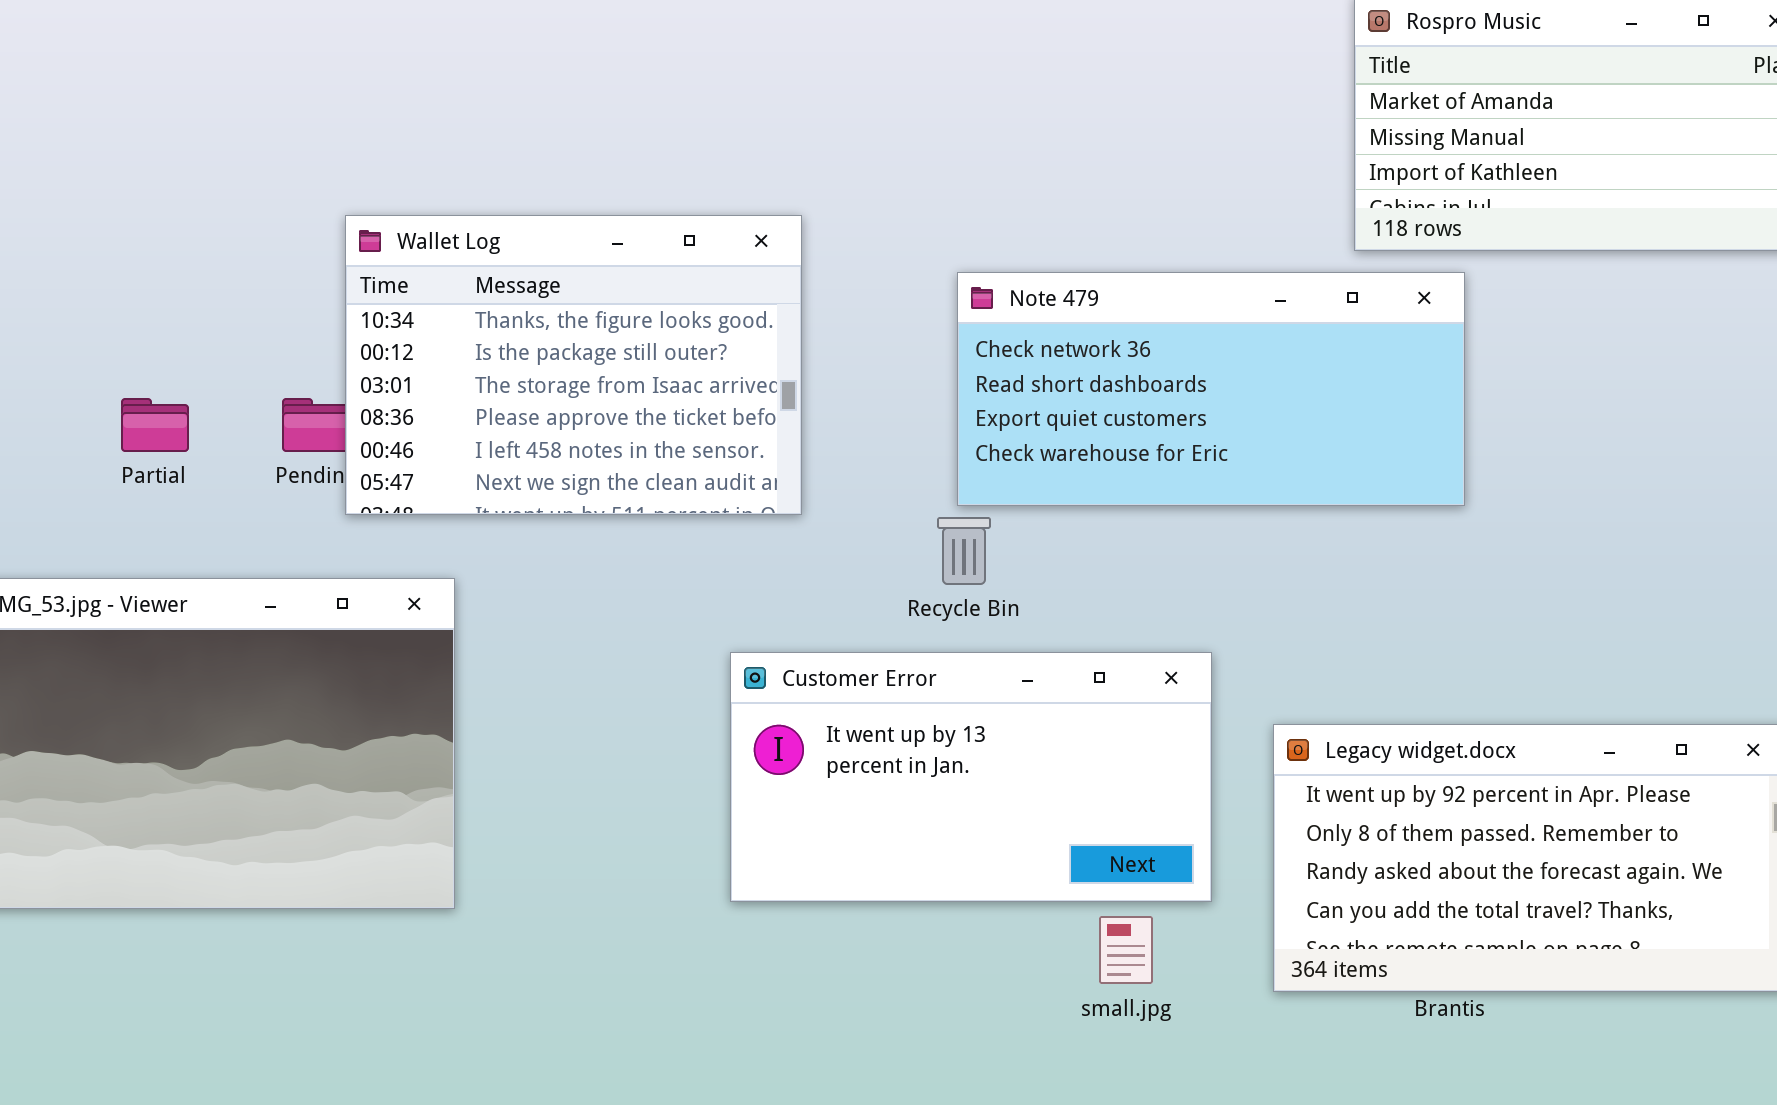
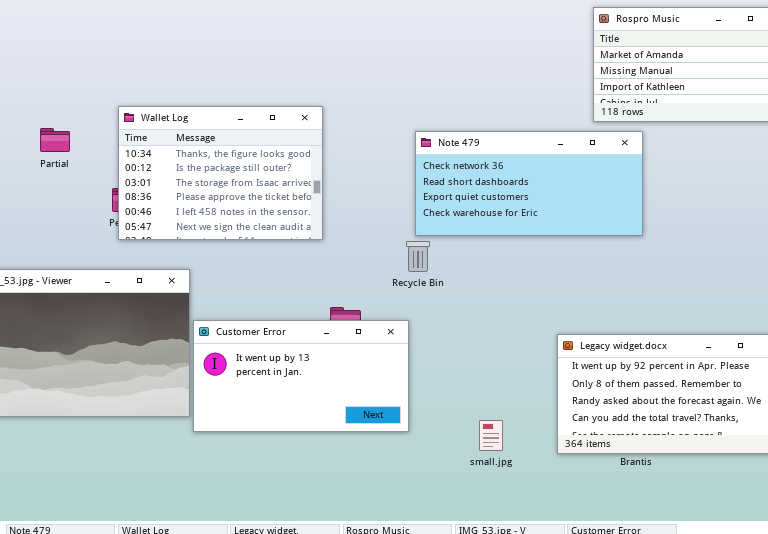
Wallet Log: [345,215,802,515] -> [118,106,323,240], moved
Partial: [121,398,189,452] -> [40,128,70,152], moved
Customer Error: [730,652,1212,902] -> [193,320,409,432], moved

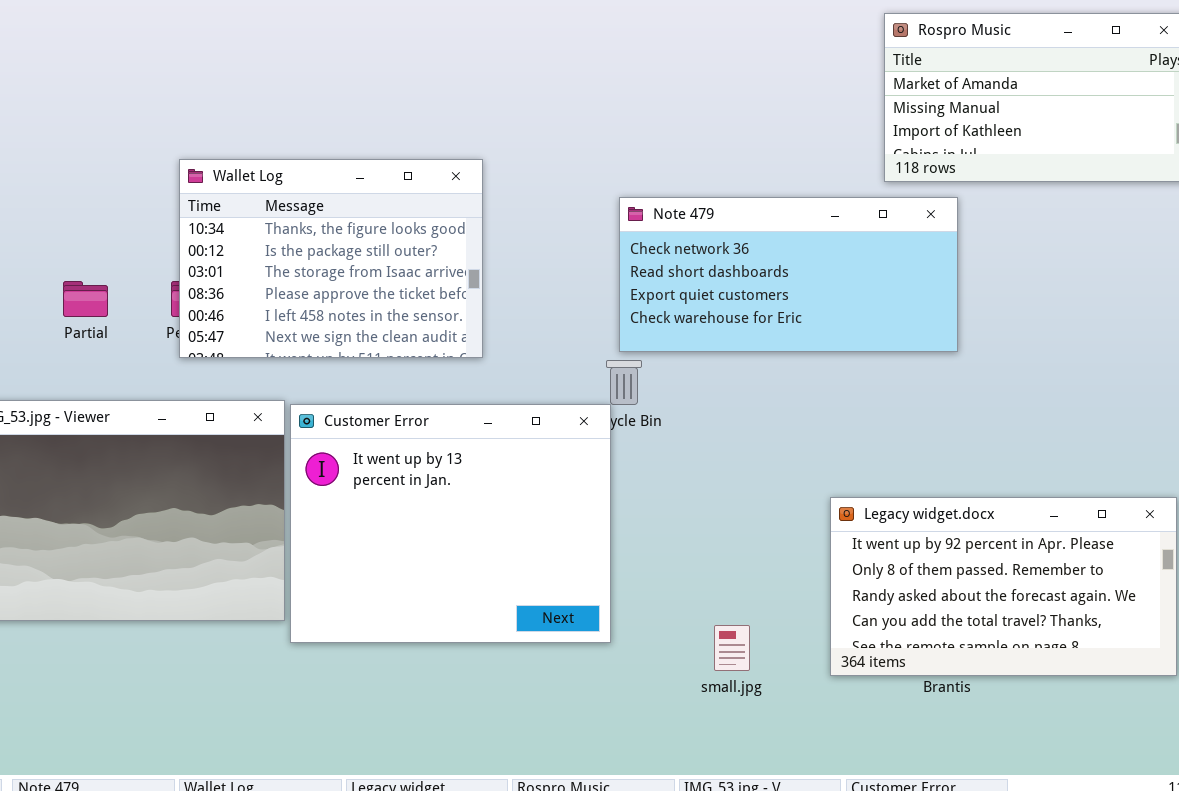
Partial: [40,128,70,152] -> [63,281,108,317], moved
Customer Error: [193,320,409,432] -> [290,404,611,643], resized

